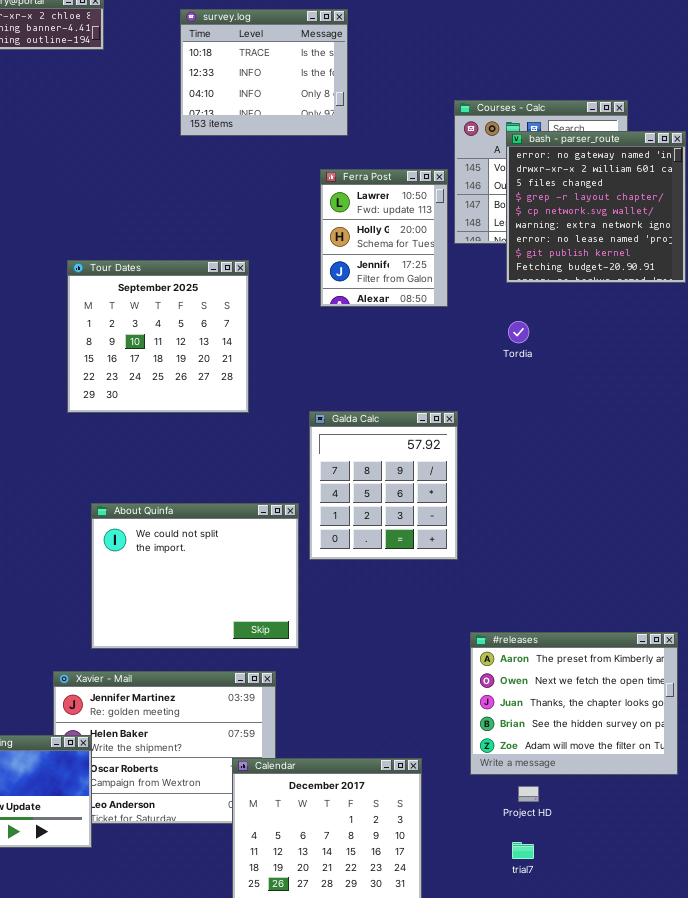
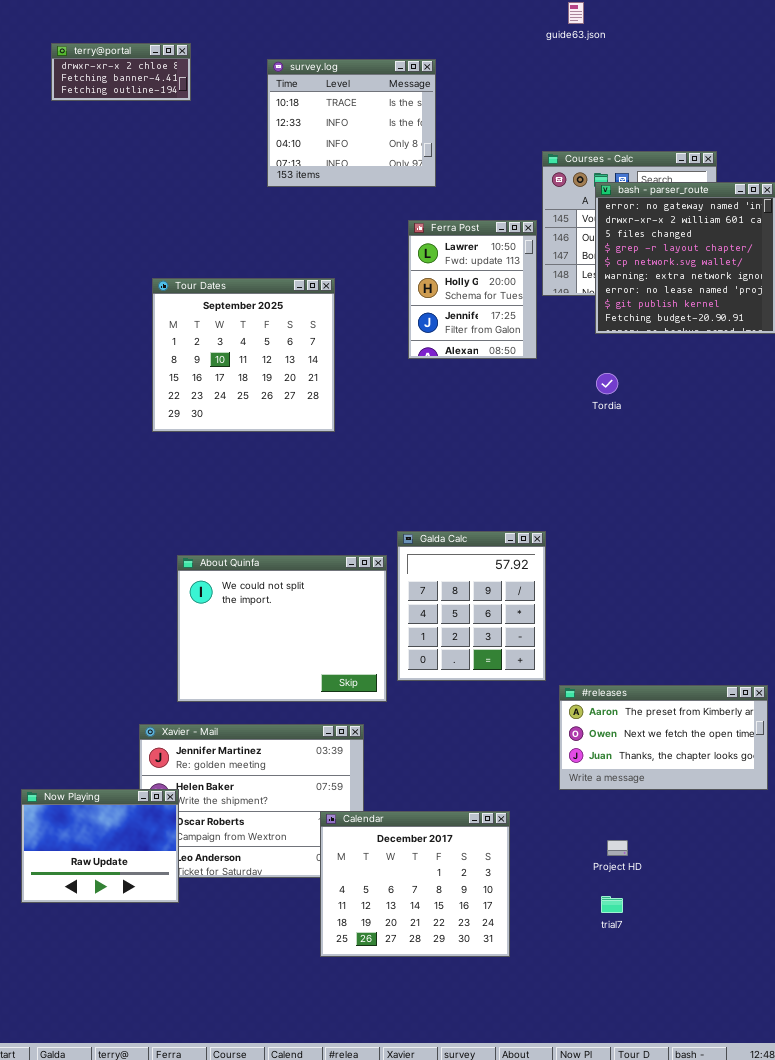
Tour Dates: [67,260,249,413] -> [152,278,335,432], moved
Galda Calc: [309,411,458,560] -> [397,531,546,681], moved
#releases: [470,632,678,775] -> [559,685,768,790], resized

